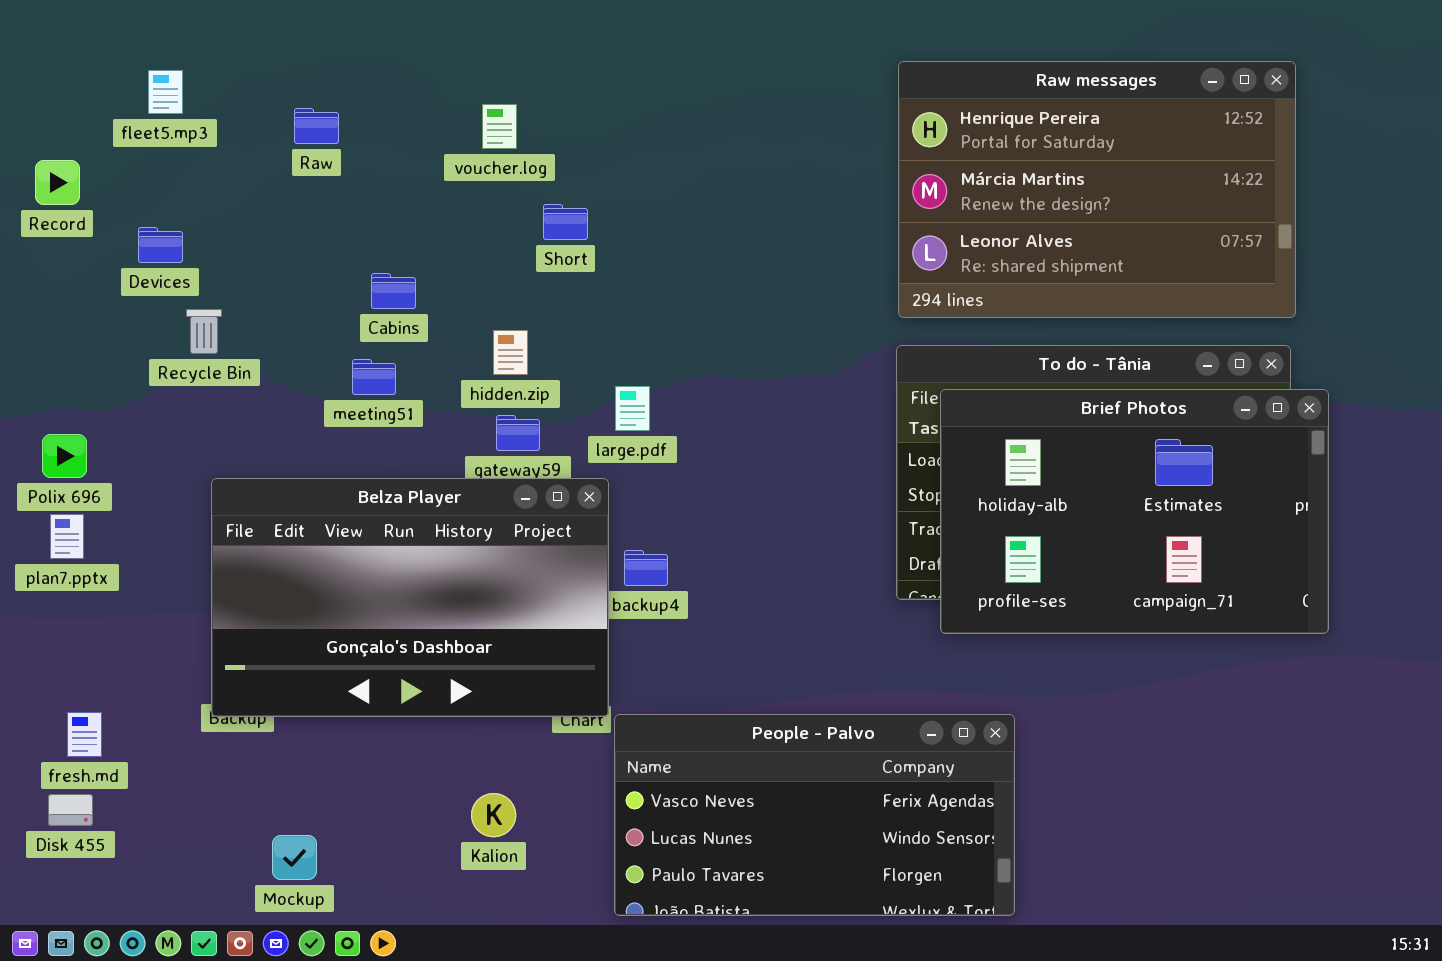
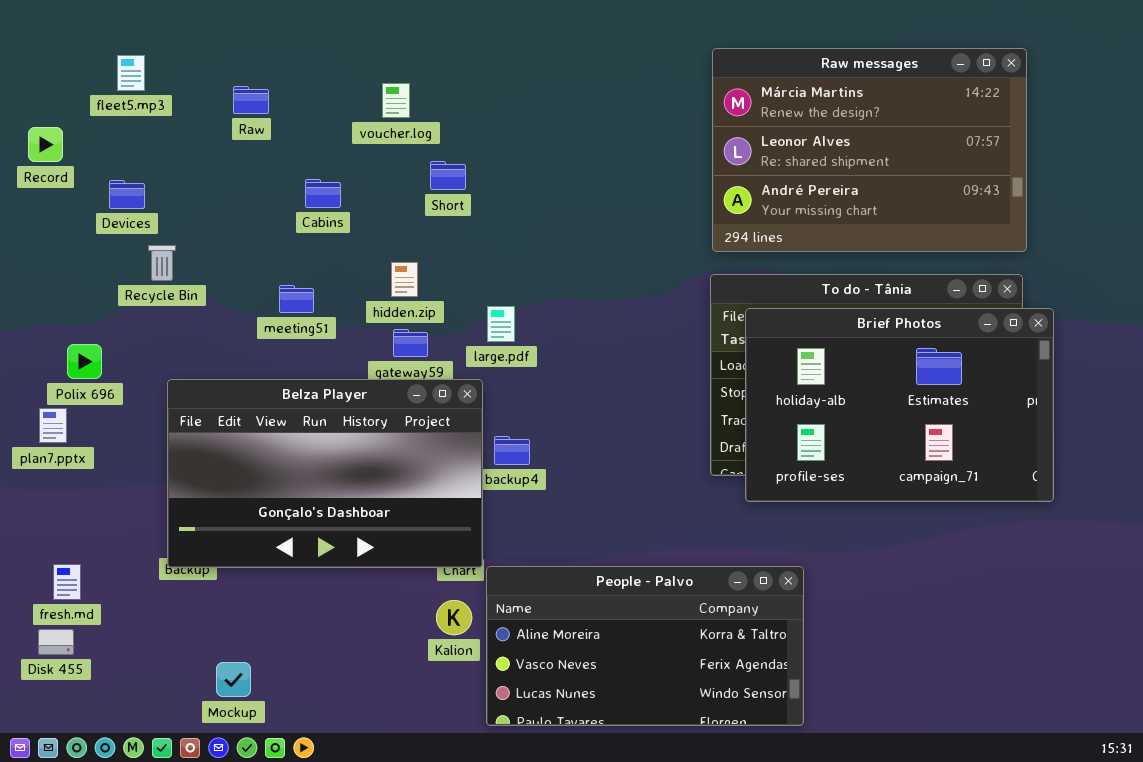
Raw messages: [898,61,1296,318] -> [712,48,1027,252], scrolled down 1 row
Cabins: [371,273,416,309] -> [305,179,341,208], moved
Polix 696: [42,434,87,478] -> [67,344,102,379], moved
People - Palvo: [614,714,1015,916] -> [486,566,804,726], scrolled up 1 row
Kalion: [471,793,516,837] -> [436,600,472,635], moved

